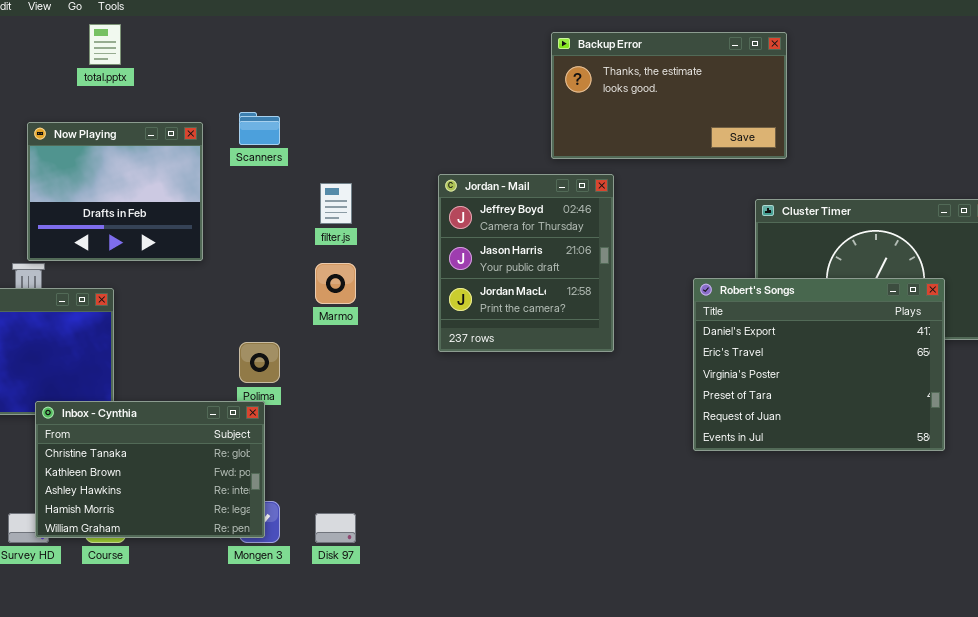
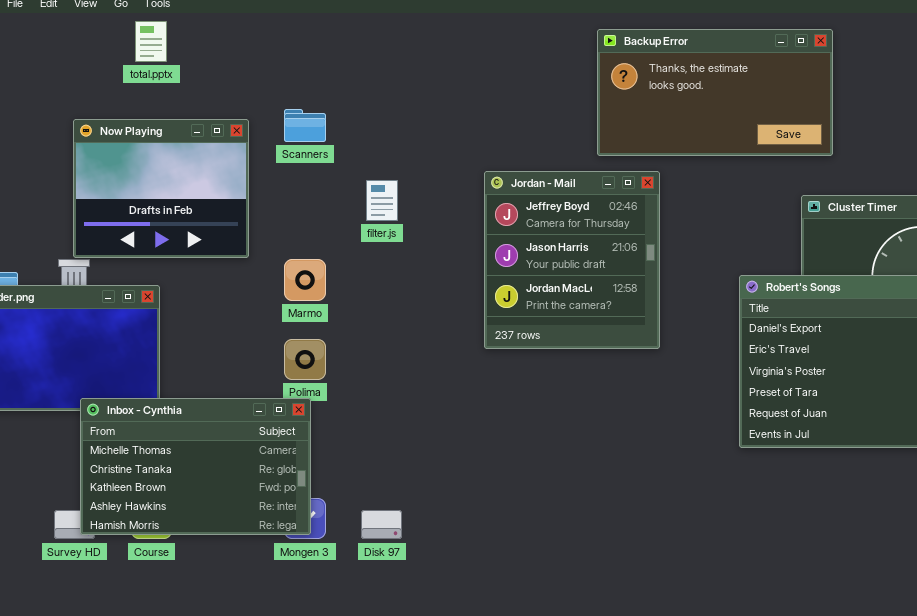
Marmo: [315,263,356,304] -> [284,259,326,301], moved
Inbox - Cynthia: [35,401,265,538] -> [80,398,311,535], scrolled up 1 row

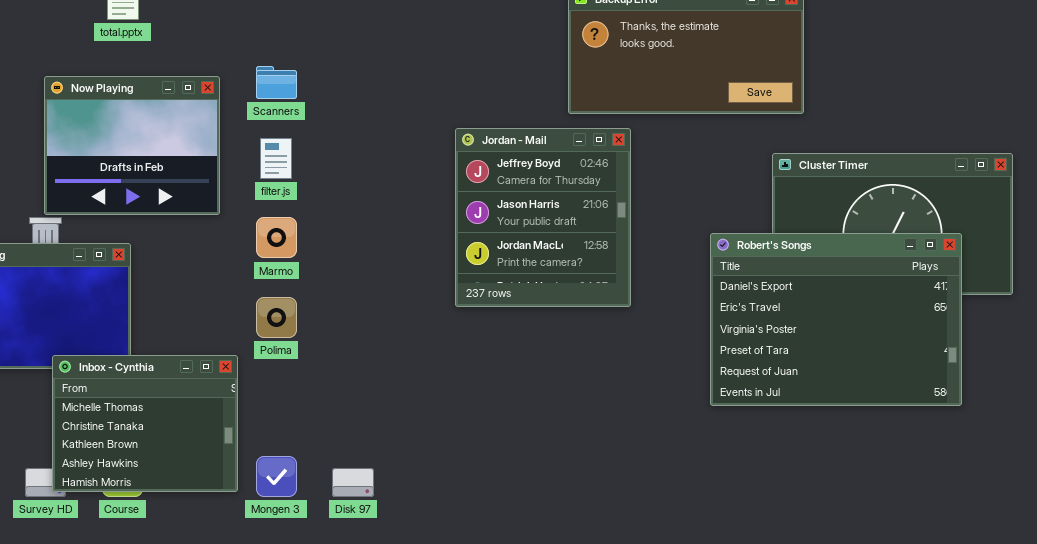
filter.js: [366,180,398,221] -> [260,138,292,179], moved
Inbox - Cynthia: [80,398,311,535] -> [52,355,238,492], resized

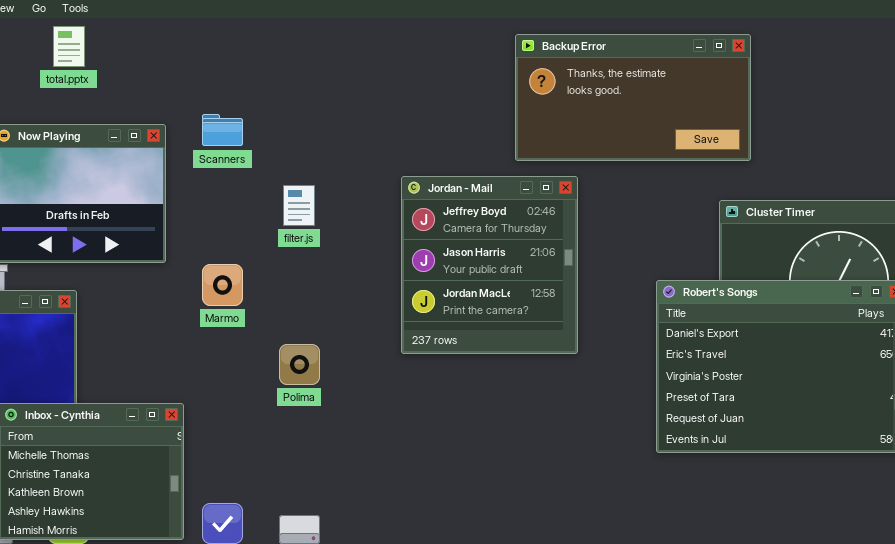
filter.js: [260,138,292,179] -> [283,185,315,226], moved
Polima: [256,297,297,338] -> [279,344,320,385], moved

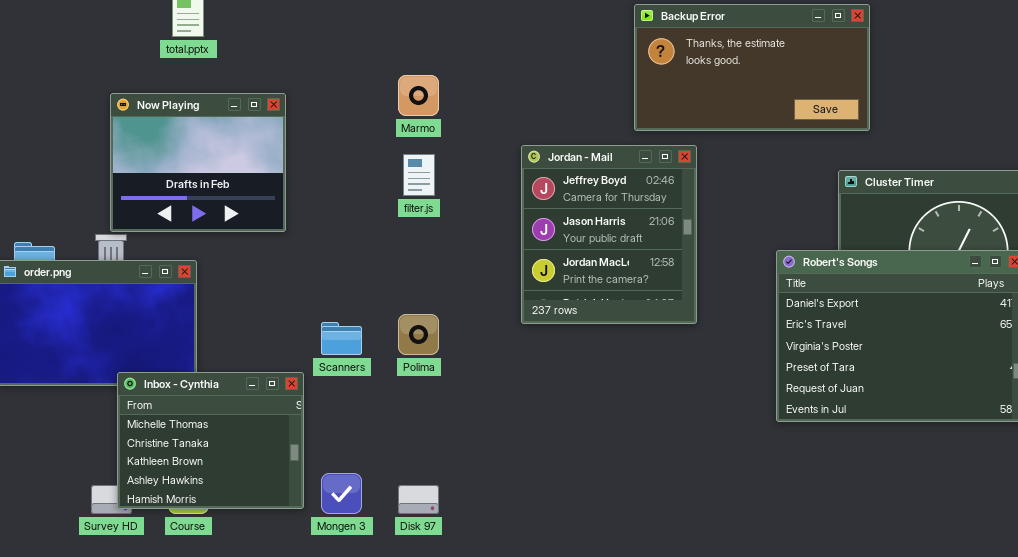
Scanners: [202,114,243,146] -> [321,322,362,355], moved
Marmo: [202,264,243,306] -> [398,75,439,116], moved

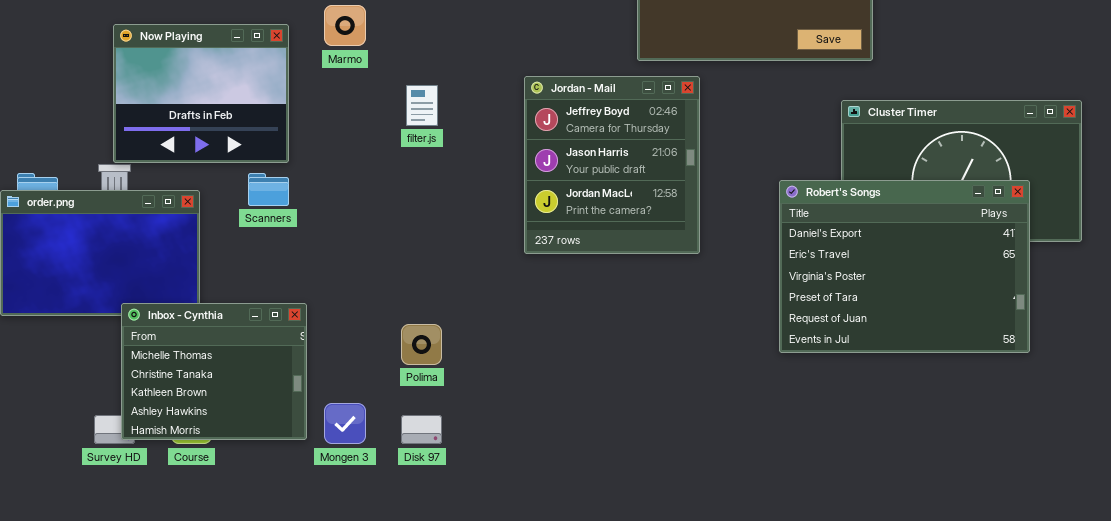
Marmo: [398,75,439,116] -> [324,5,366,46], moved
Polima: [398,314,439,355] -> [401,324,442,365], moved
Scanners: [321,322,362,355] -> [248,173,289,206], moved

